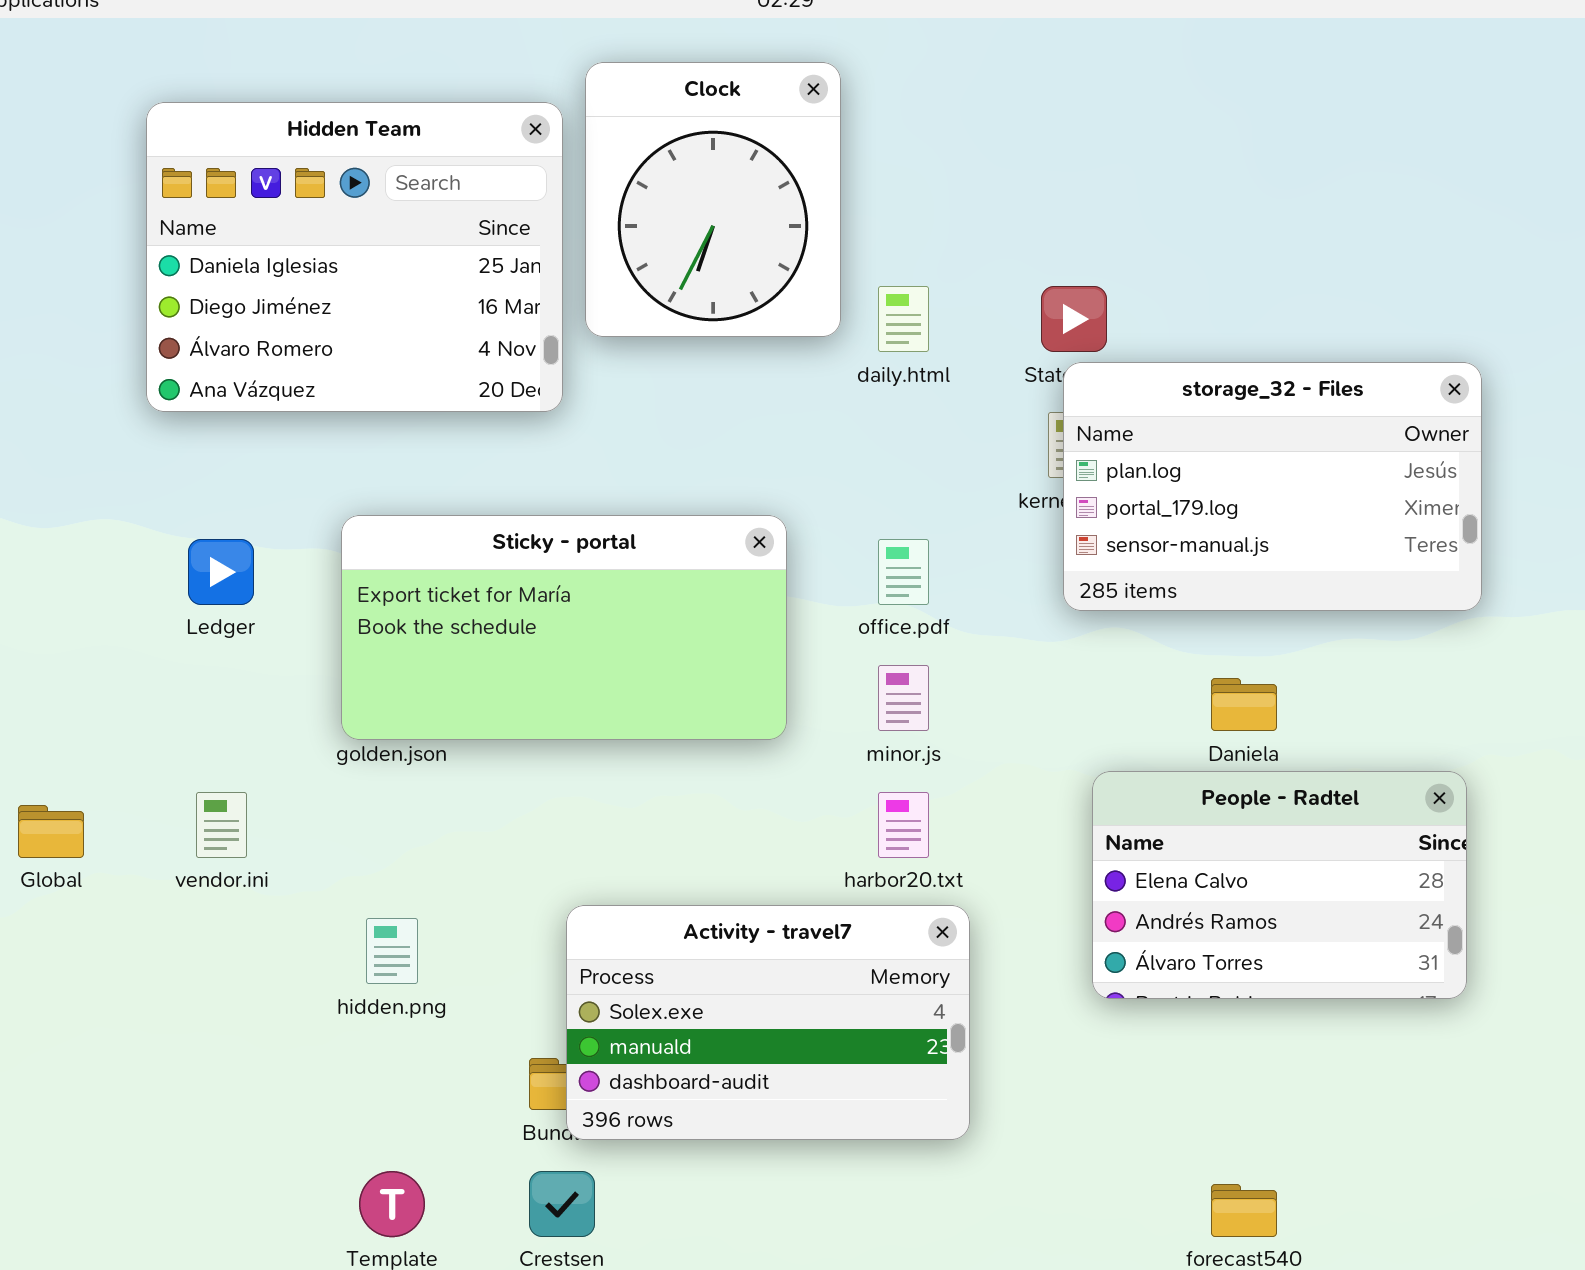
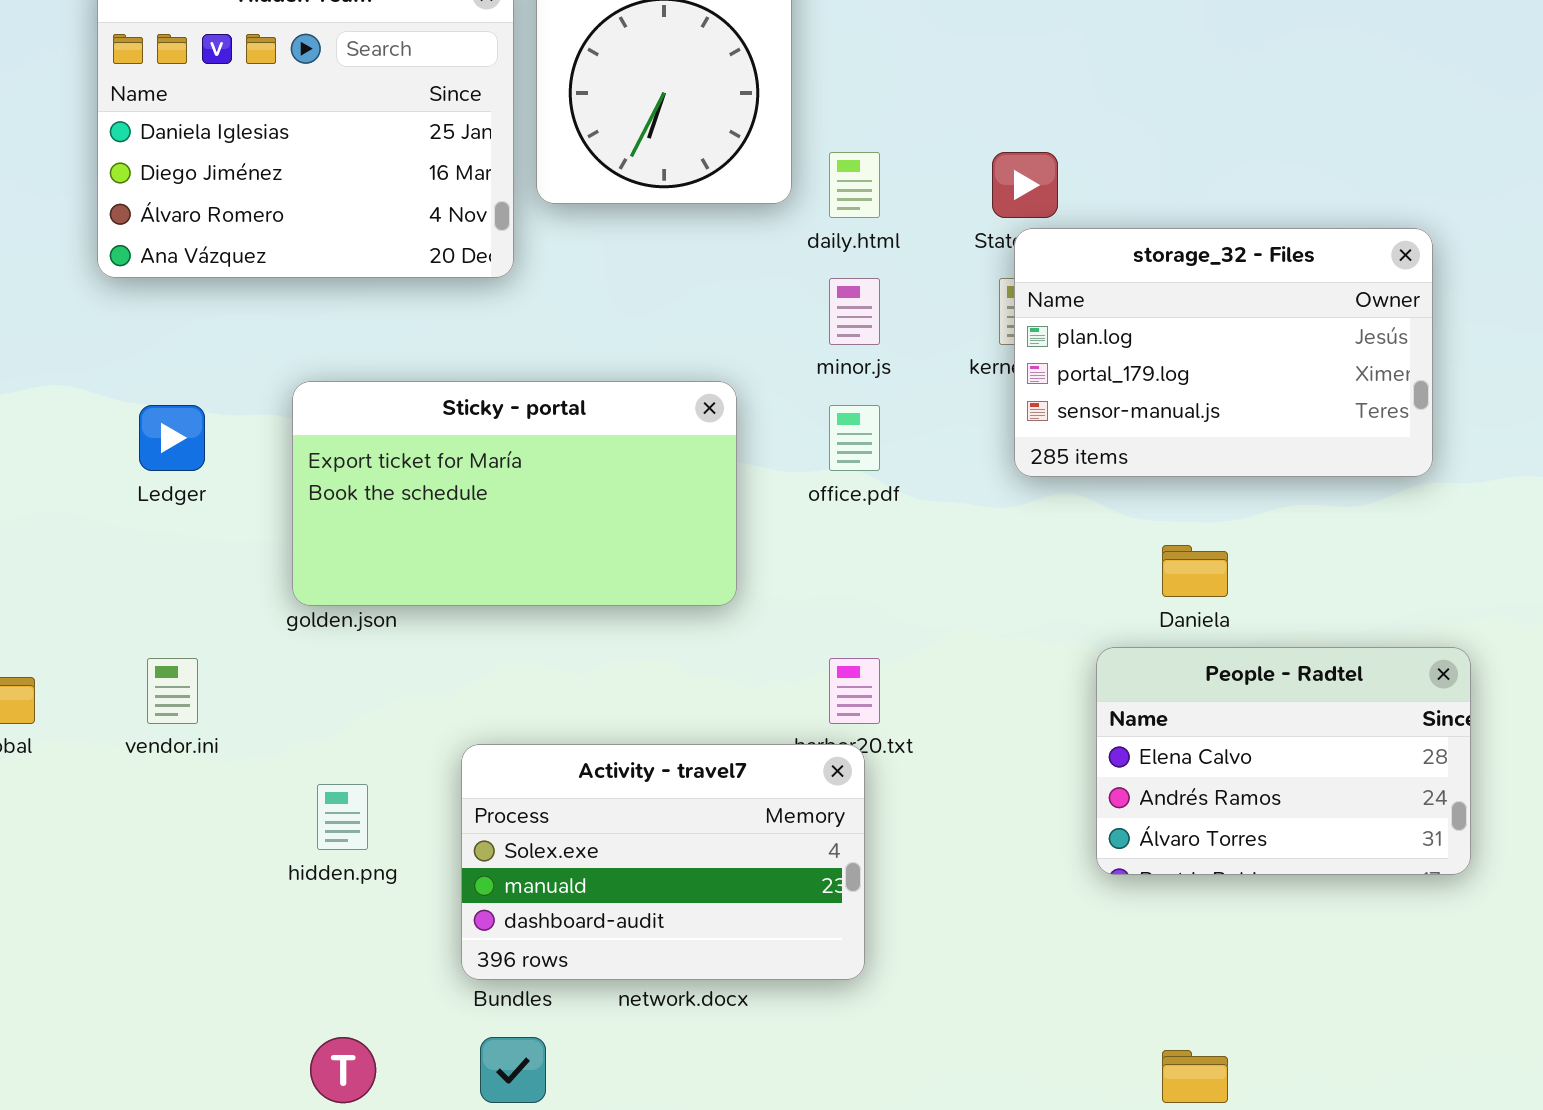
minor.js: [878,665,929,731] -> [829,278,880,345], moved
People - Radtel: [1092,771,1467,999] -> [1096,647,1471,875], moved
Activity - travel7: [566,905,970,1140] -> [461,744,865,980], moved

